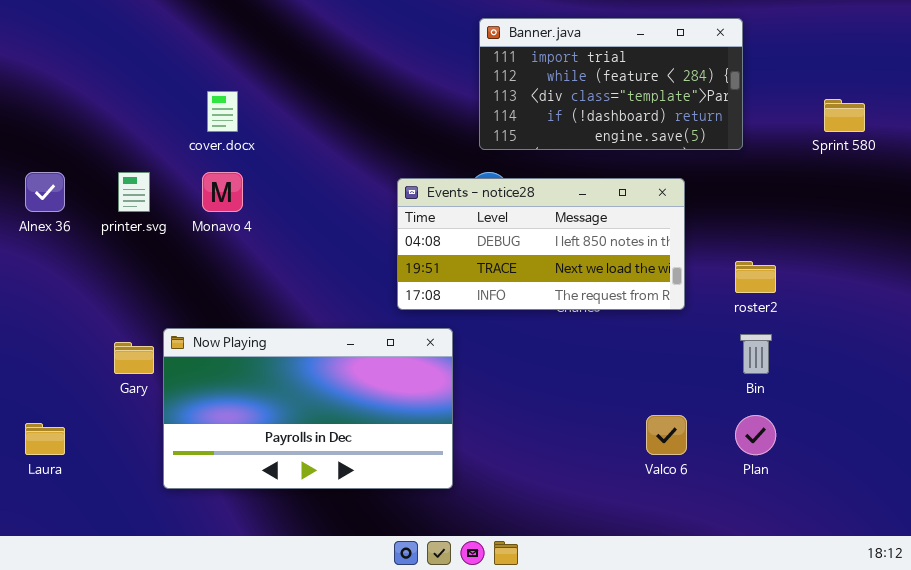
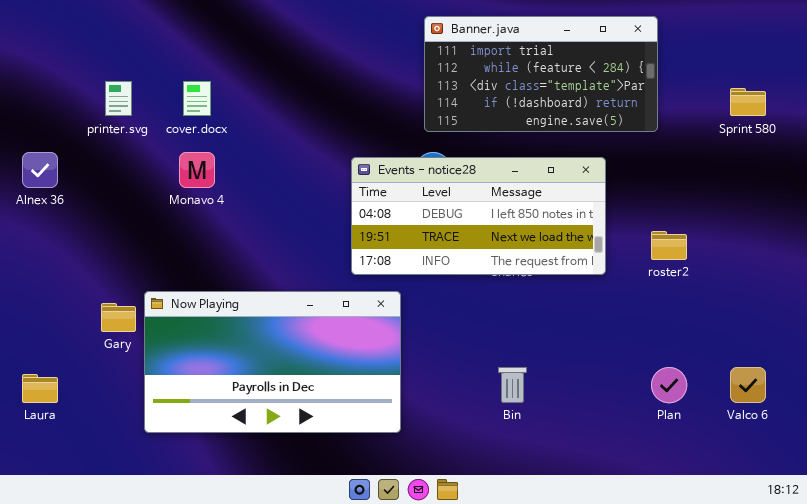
printer.svg: [118,172,150,212] -> [105,81,132,116], moved
Bin: [740,334,772,374] -> [498,367,527,403], moved
Valco 6: [646,415,687,455] -> [730,367,766,403], moved

